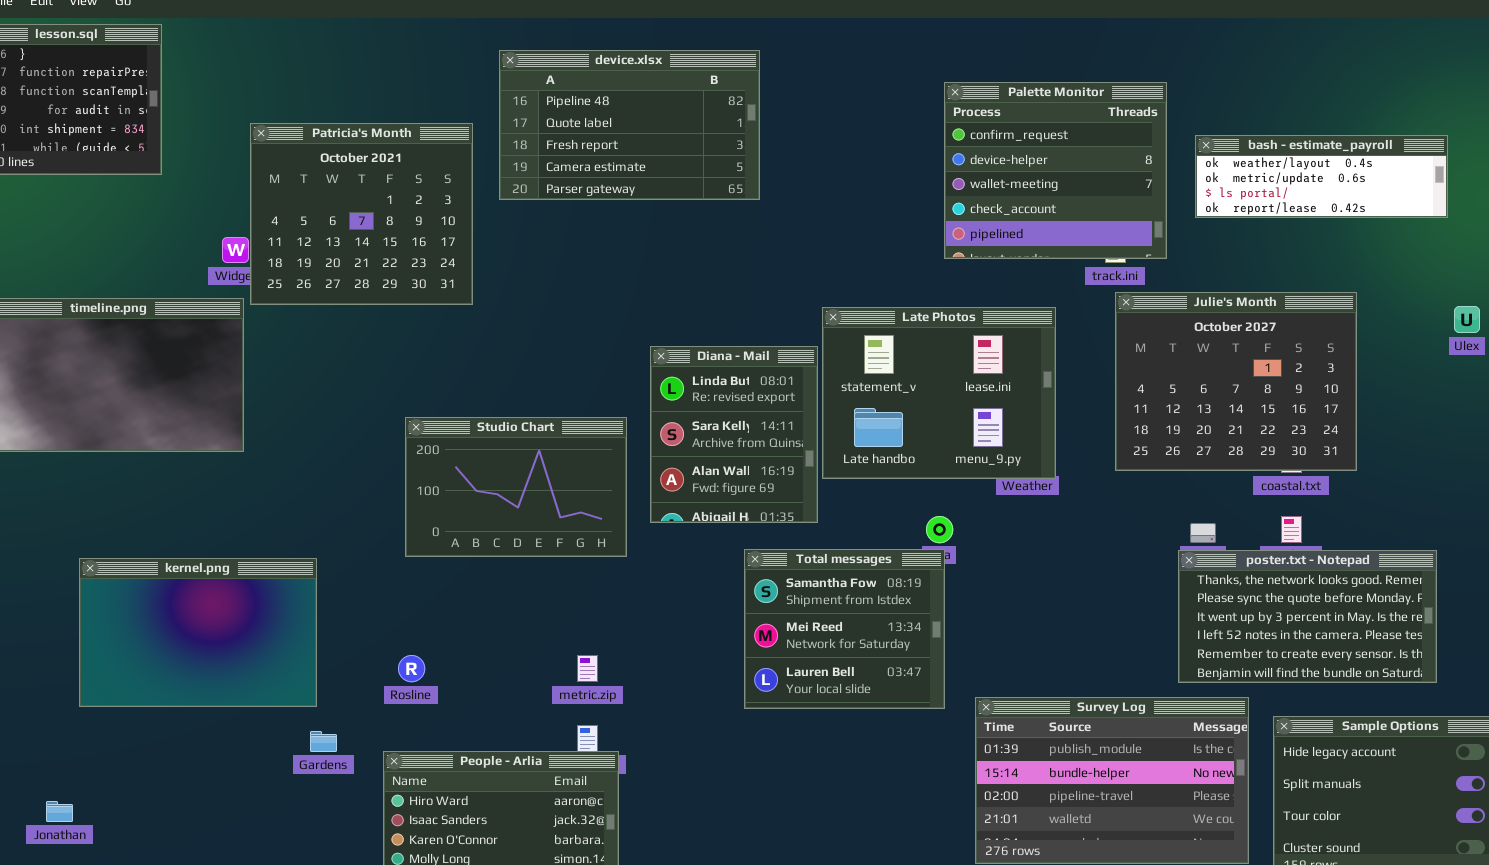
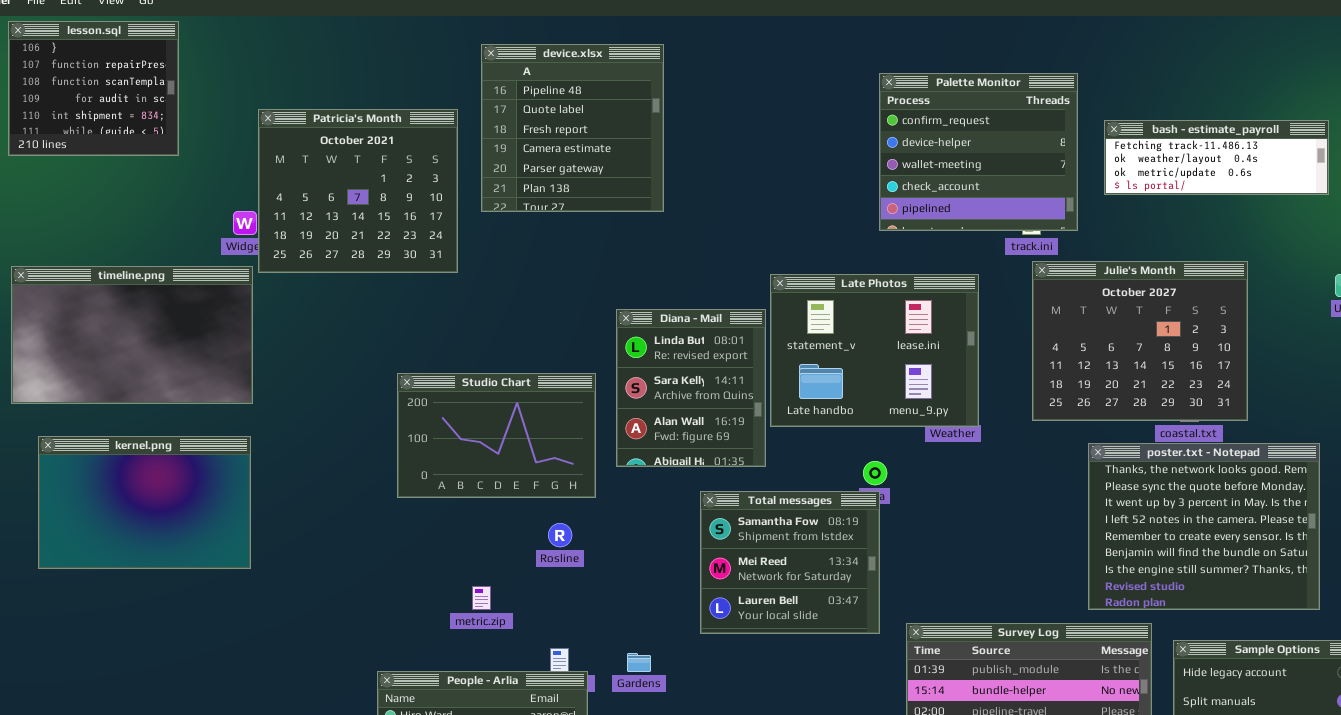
device.xlsx: [499,50,760,200] -> [481,44,664,212], resized
bash - estimate_payroll: [1195,135,1448,218] -> [1104,120,1329,195], scrolled up 1 row
poster.txt - Notepad: [1178,550,1437,683] -> [1088,443,1320,610], resized
kernel.png: [79,558,317,707] -> [38,436,251,569], moved
Rosline: [398,655,425,682] -> [548,523,572,547], moved
metric.zip: [577,655,598,682] -> [472,586,491,610], moved
Gardens: [310,731,337,752] -> [627,653,651,672], moved

